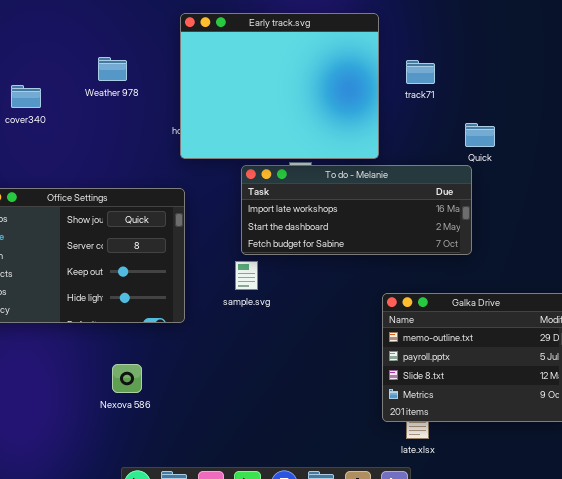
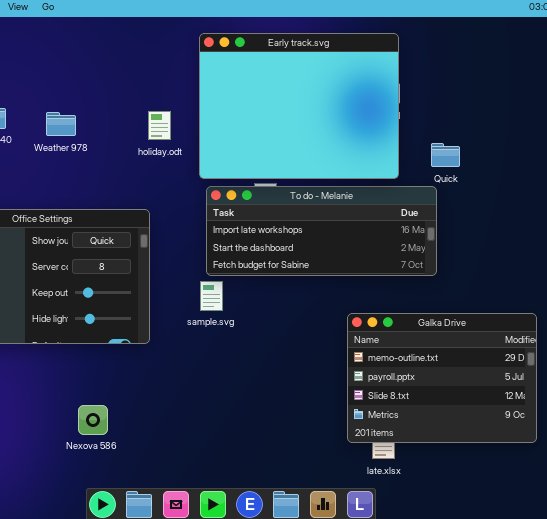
Early track.svg: [180,13,379,159] -> [199,33,399,179], moved
Weather 978: [98,57,127,81] -> [46,112,76,136], moved
Nexova 586: [112,364,142,393] -> [78,405,108,435], moved

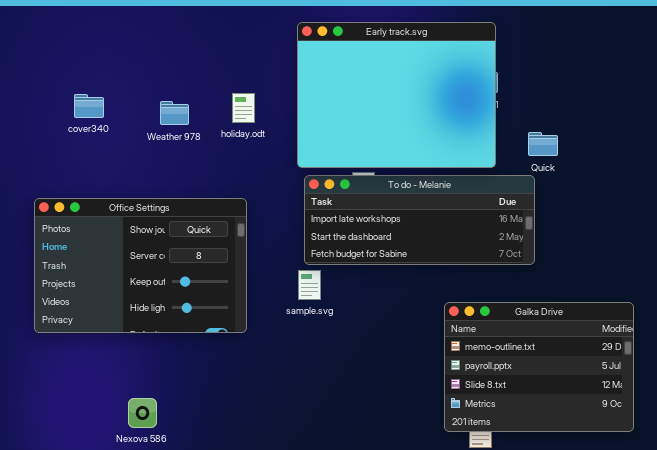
holiday.odt: [148,111,171,140] -> [232,93,255,123], moved
Weather 978: [46,112,76,136] -> [160,101,189,125], moved
Nexova 586: [78,405,108,435] -> [128,398,157,428], moved

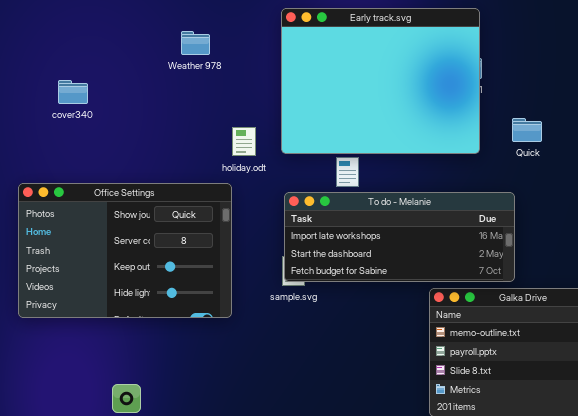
holiday.odt: [232,93,255,123] -> [232,127,256,156], moved
Weather 978: [160,101,189,125] -> [181,31,210,55], moved
To do - Melanie: [304,175,535,265] -> [284,192,515,282], moved

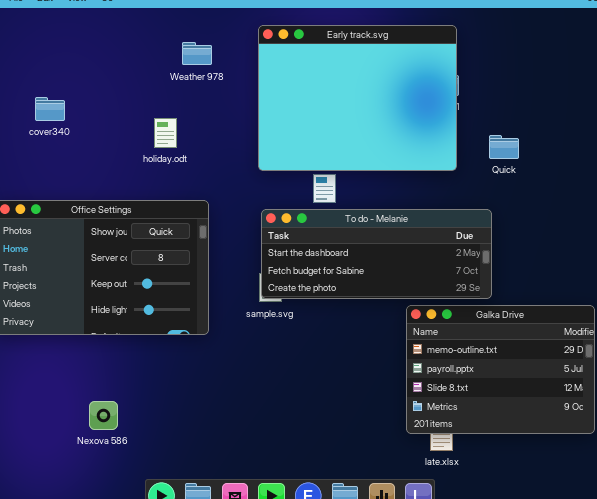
Weather 978: [181,31,210,55] -> [182,42,212,65], moved
holiday.odt: [232,127,256,156] -> [154,118,177,148], moved
To do - Melanie: [284,192,515,282] -> [261,209,492,299], scrolled down 1 row

